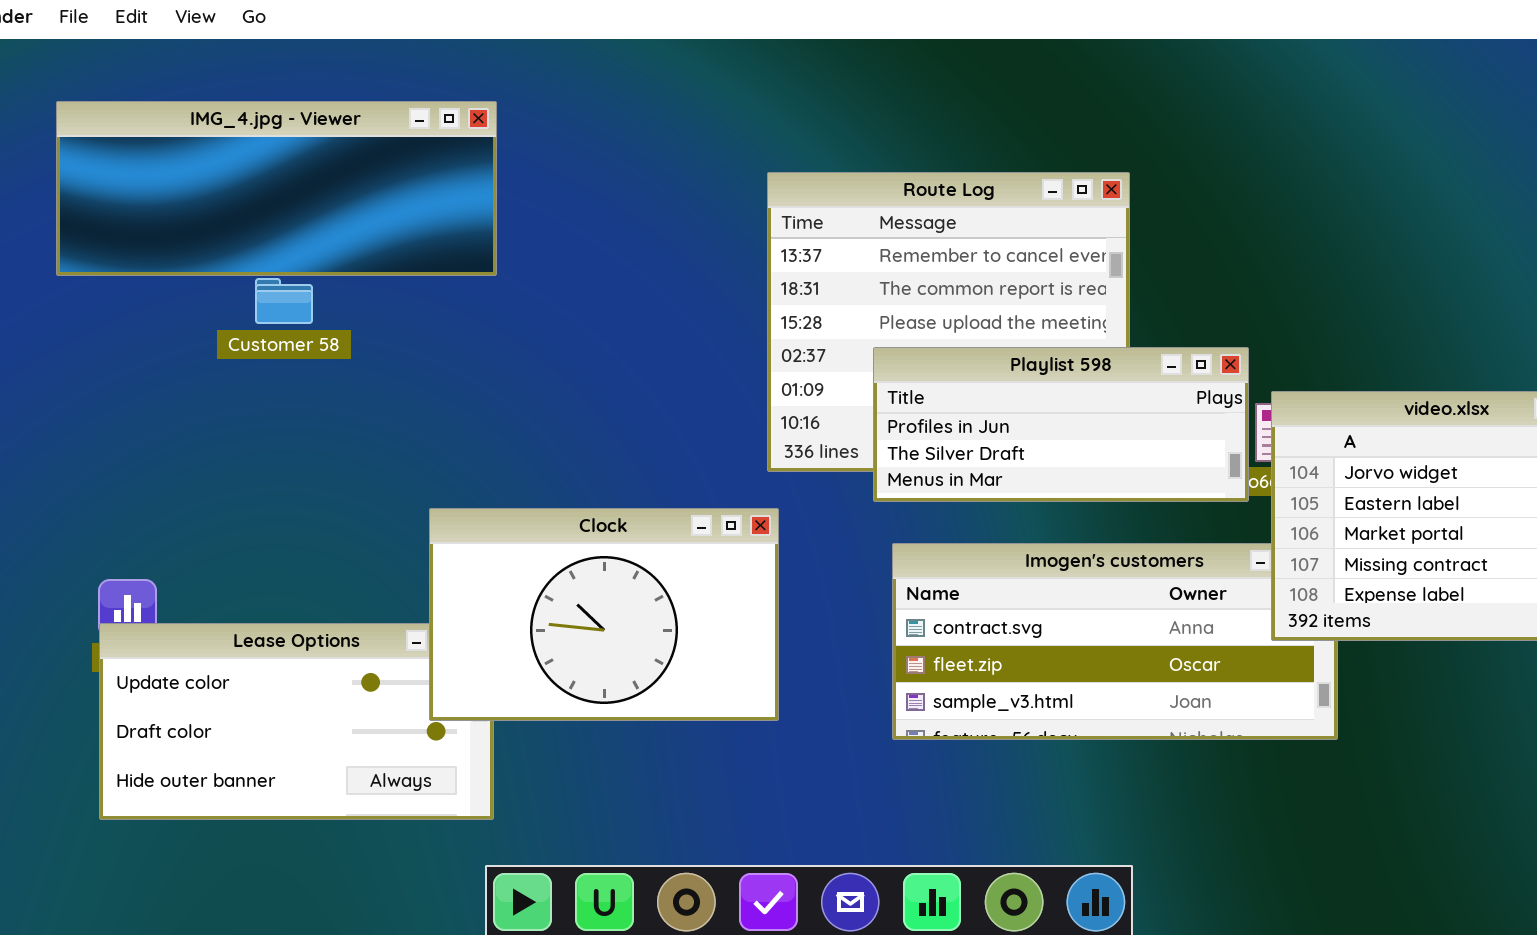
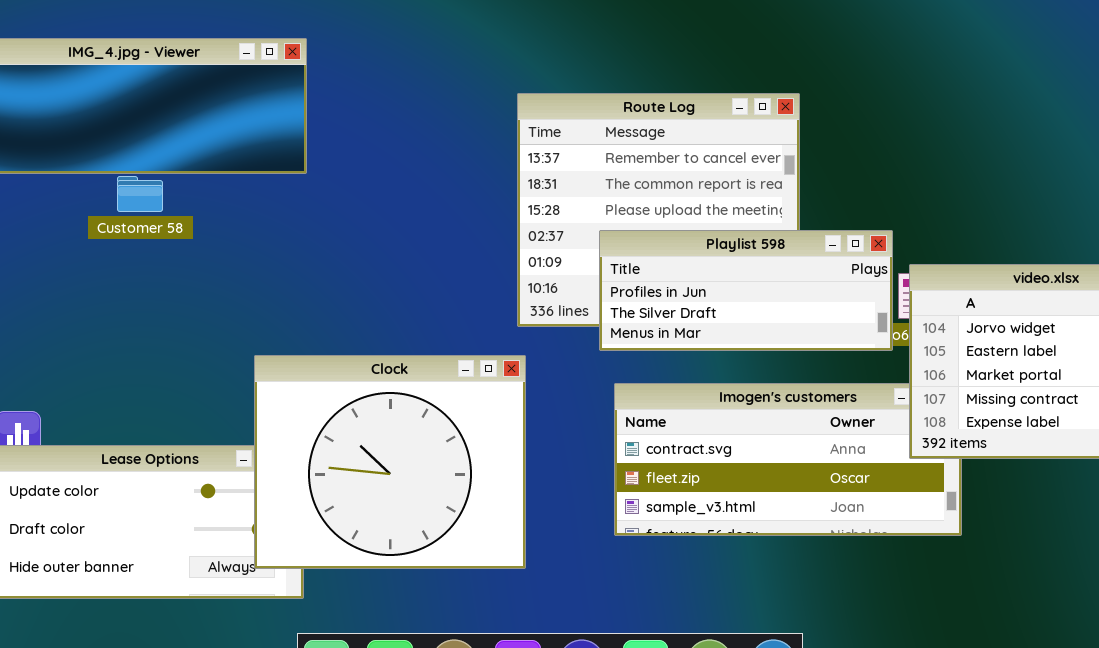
Clock: [429,508,779,721] -> [254,355,526,569], resized

